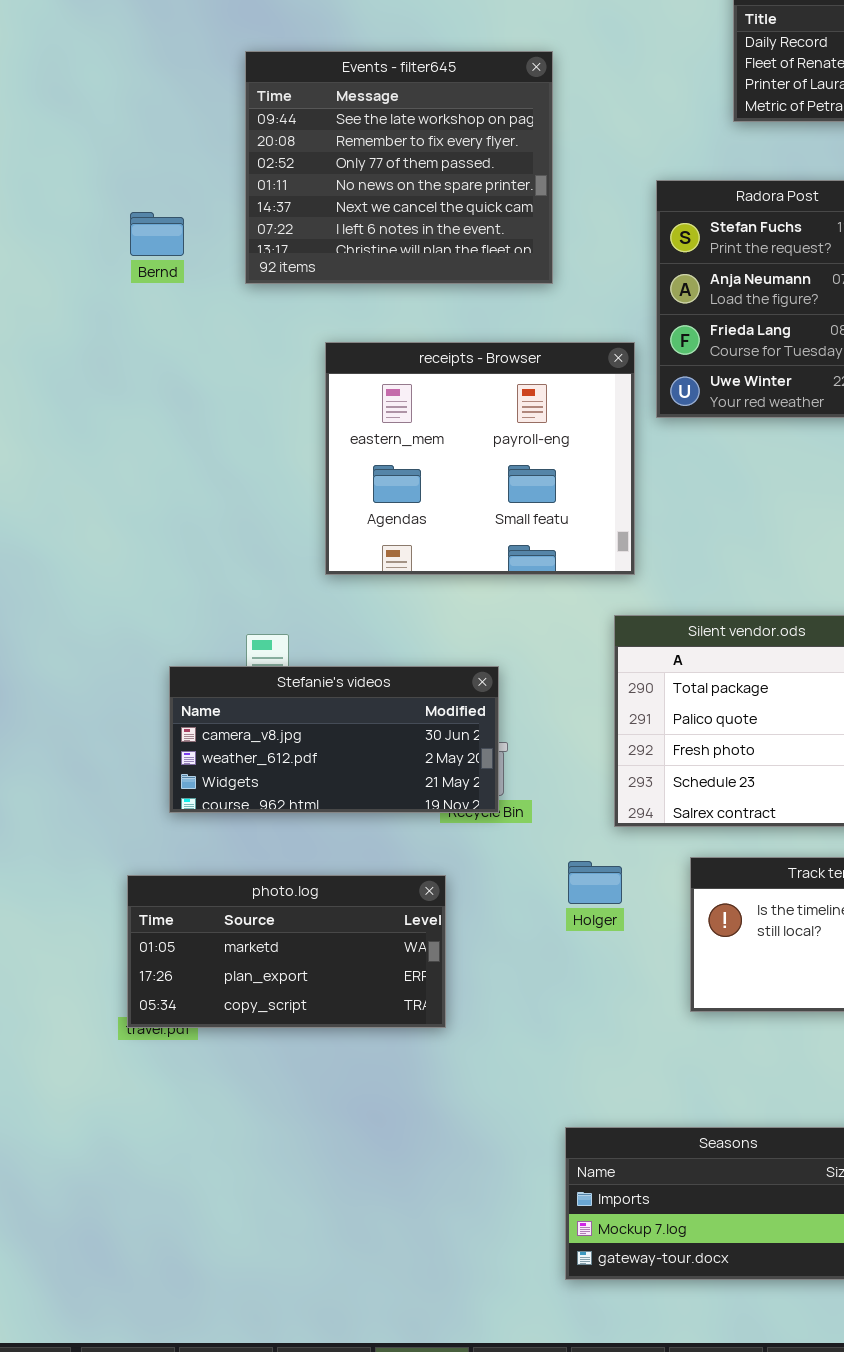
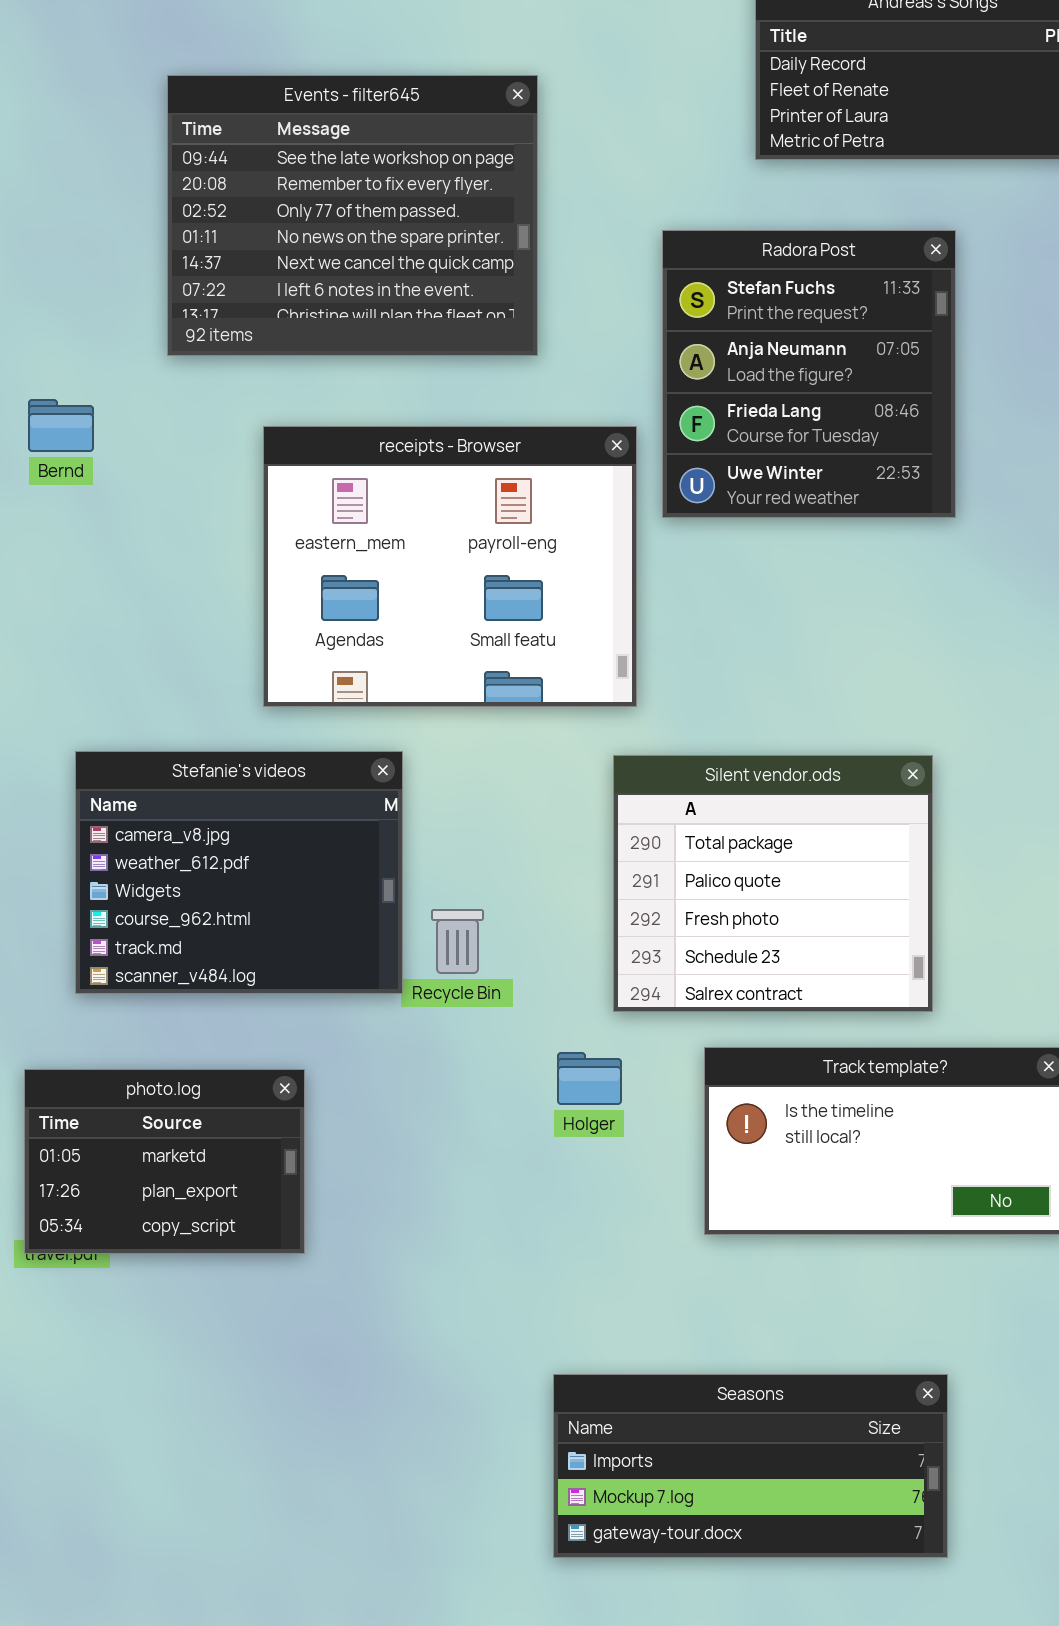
Bernd: [130,212,184,256] -> [28,399,94,452], moved
Stefanie's videos: [169,666,499,813] -> [75,751,403,994], resized
photo.log: [127,875,446,1028] -> [24,1069,305,1254], resized

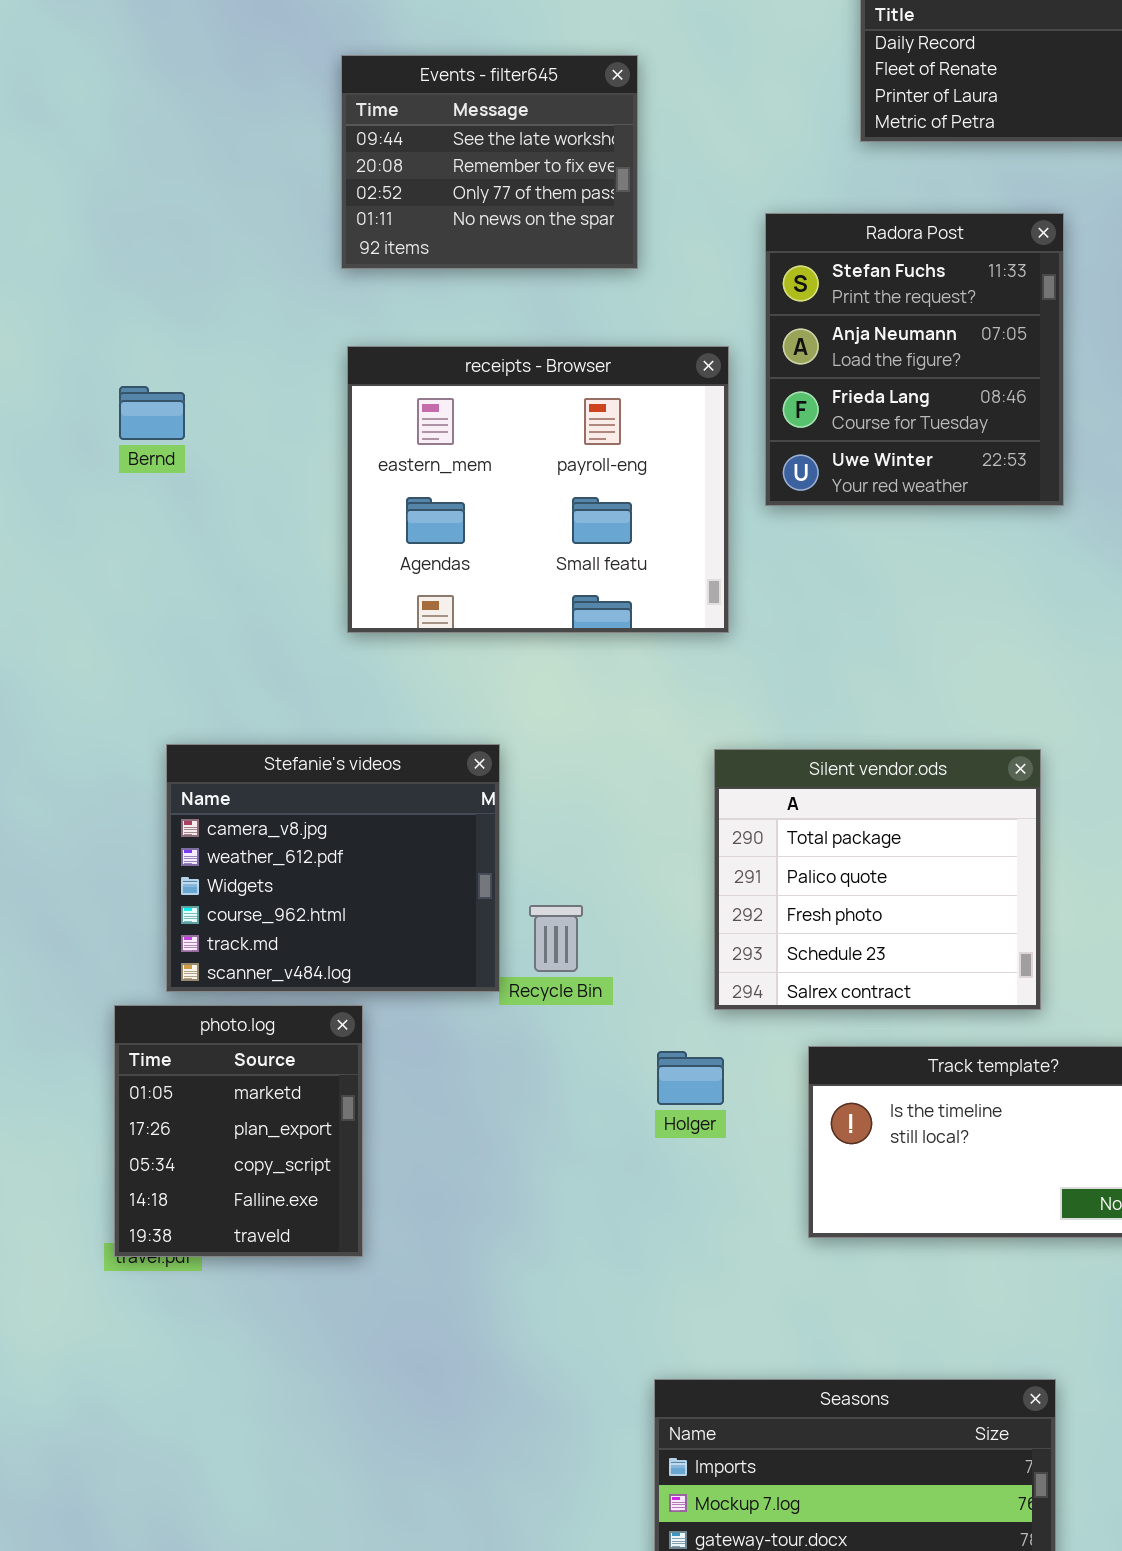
Events - filter645: [167,75,538,356] -> [341,55,638,269], resized
receipts - Browser: [263,426,637,707] -> [347,346,729,633], moved
photo.log: [24,1069,305,1254] -> [114,1005,363,1257], resized

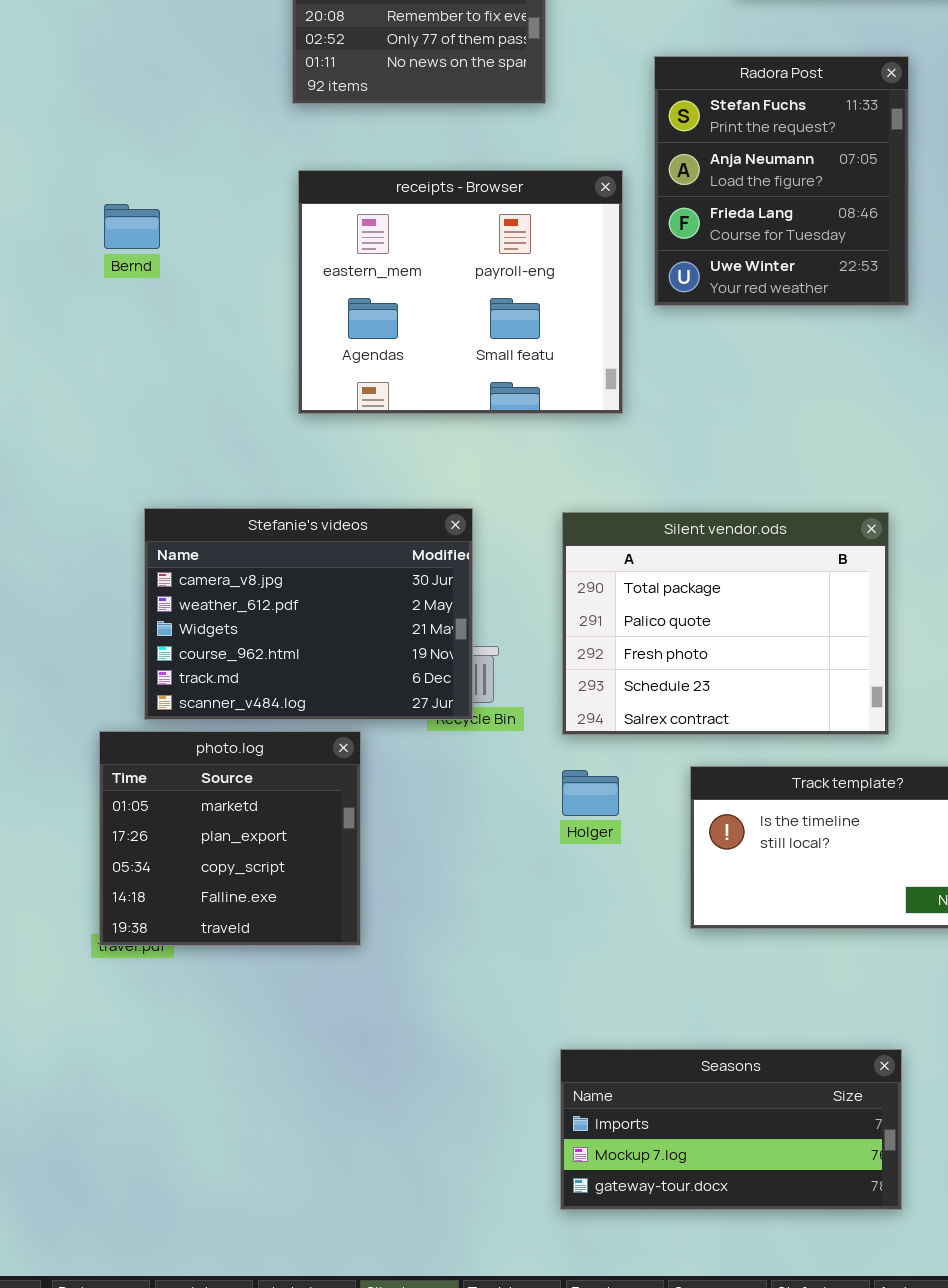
Stefanie's videos: [166,744,500,992] -> [144,508,473,720], resized
Silent vendor.ods: [714,749,1041,1010] -> [562,512,889,735], resized
photo.log: [114,1005,363,1257] -> [99,731,361,946], resized

